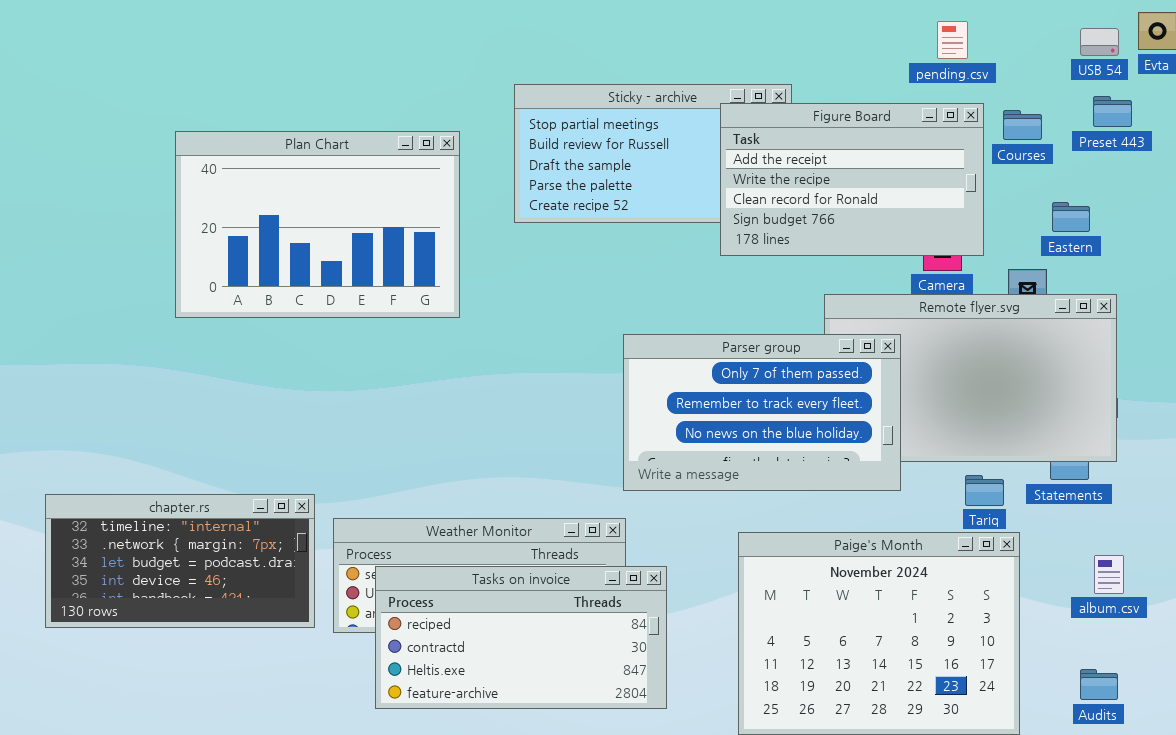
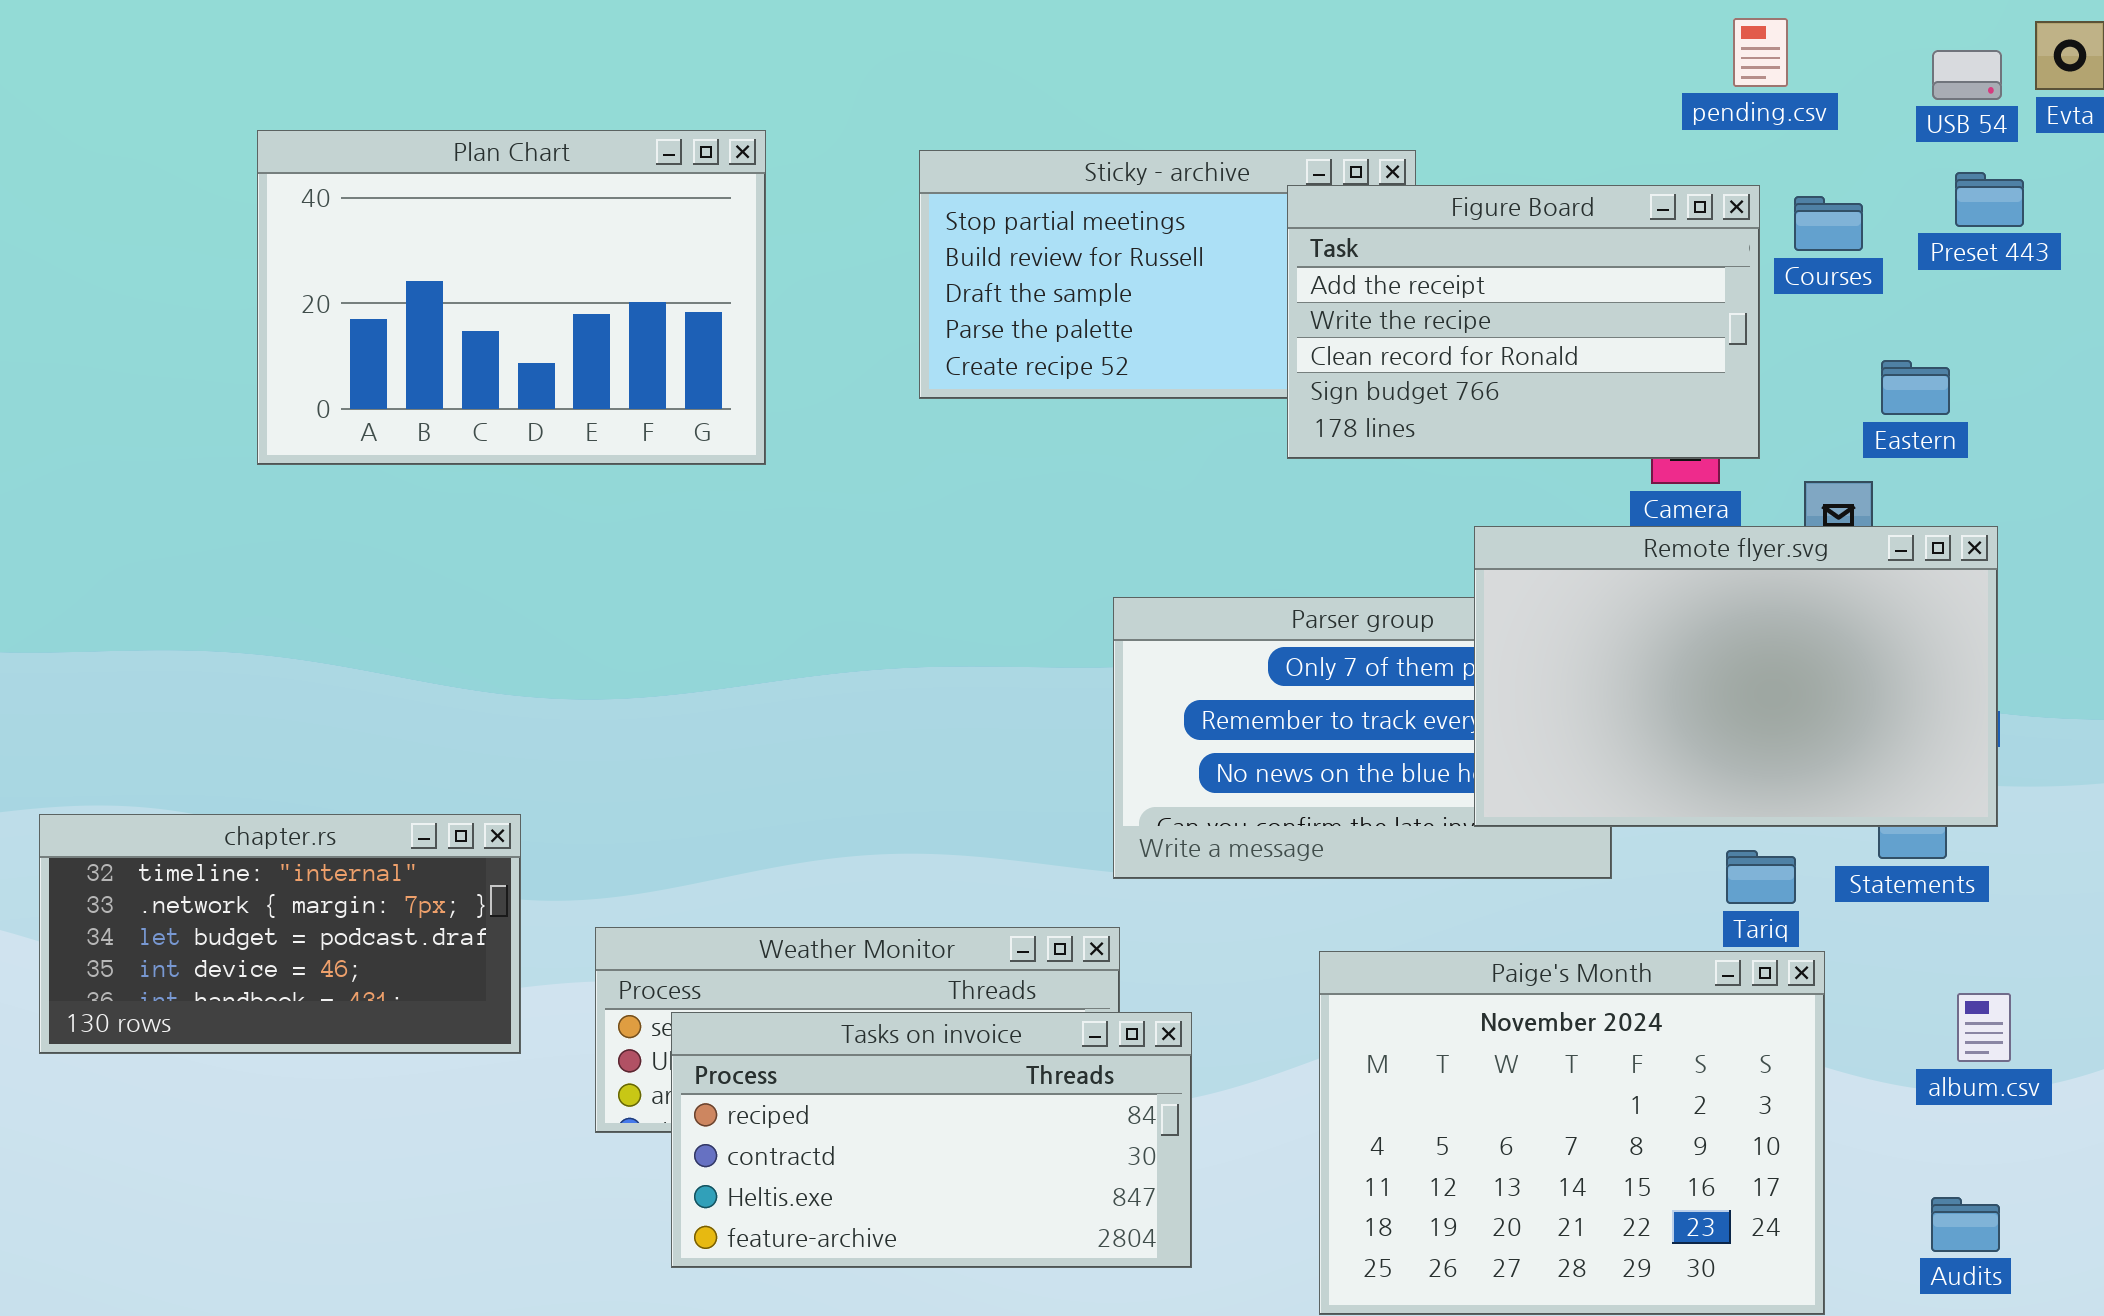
pending.csv: [937,21,968,59] -> [1733,18,1788,87], moved
Plan Chart: [175,131,460,318] -> [257,130,766,465], moved
Remote flyer.svg: [824,294,1117,462] -> [1474,526,1998,827], raised
chapter.rs: [45,494,315,628] -> [39,814,521,1054], moved

